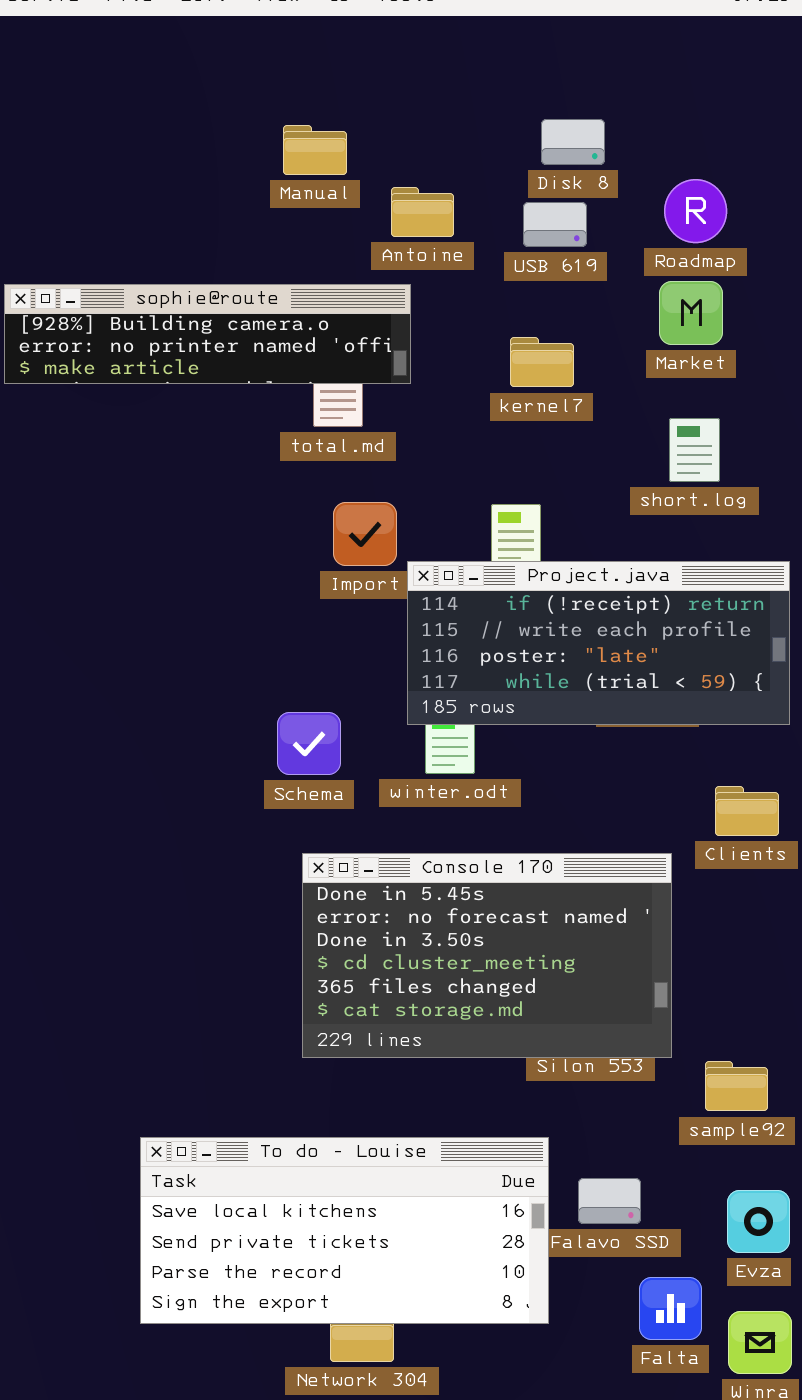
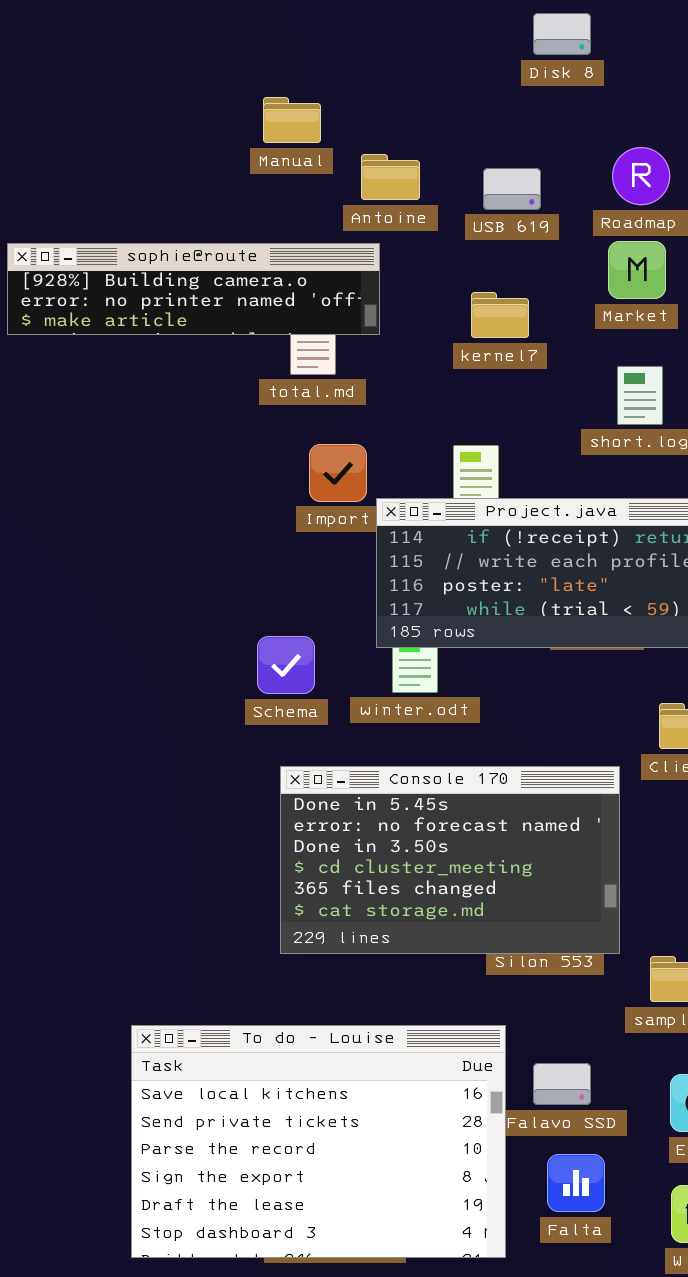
Disk 8: [541,119,605,165] -> [533,13,591,55], moved
To do - Louise: [140,1137,549,1324] -> [131,1025,506,1258], resized
Falta: [639,1277,702,1340] -> [547,1154,605,1212], moved

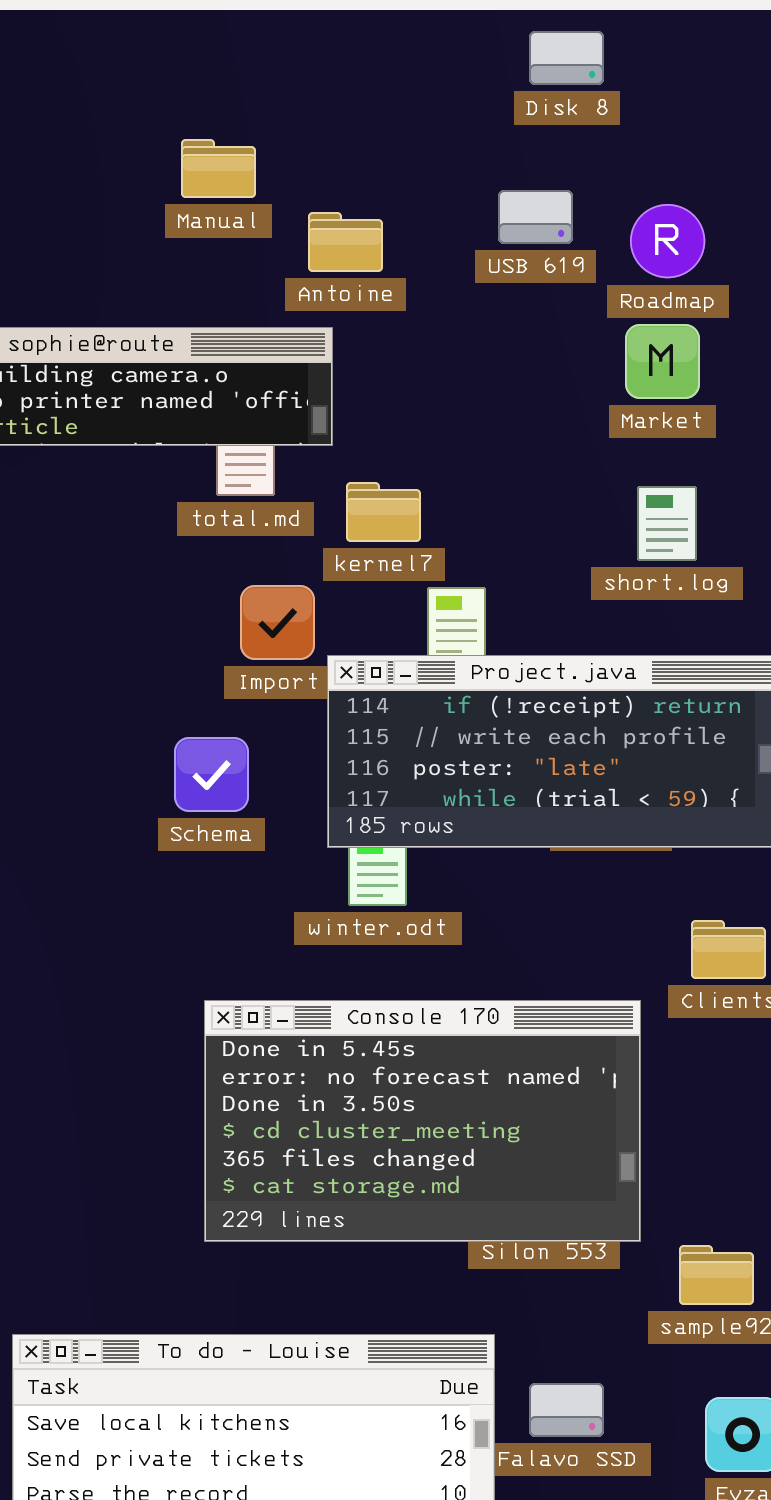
USB 619: [483,168,541,210] -> [498,190,573,244], moved
kernel7: [471,292,529,338] -> [346,482,421,542], moved
Schema: [257,636,315,694] -> [174,737,249,812], moved

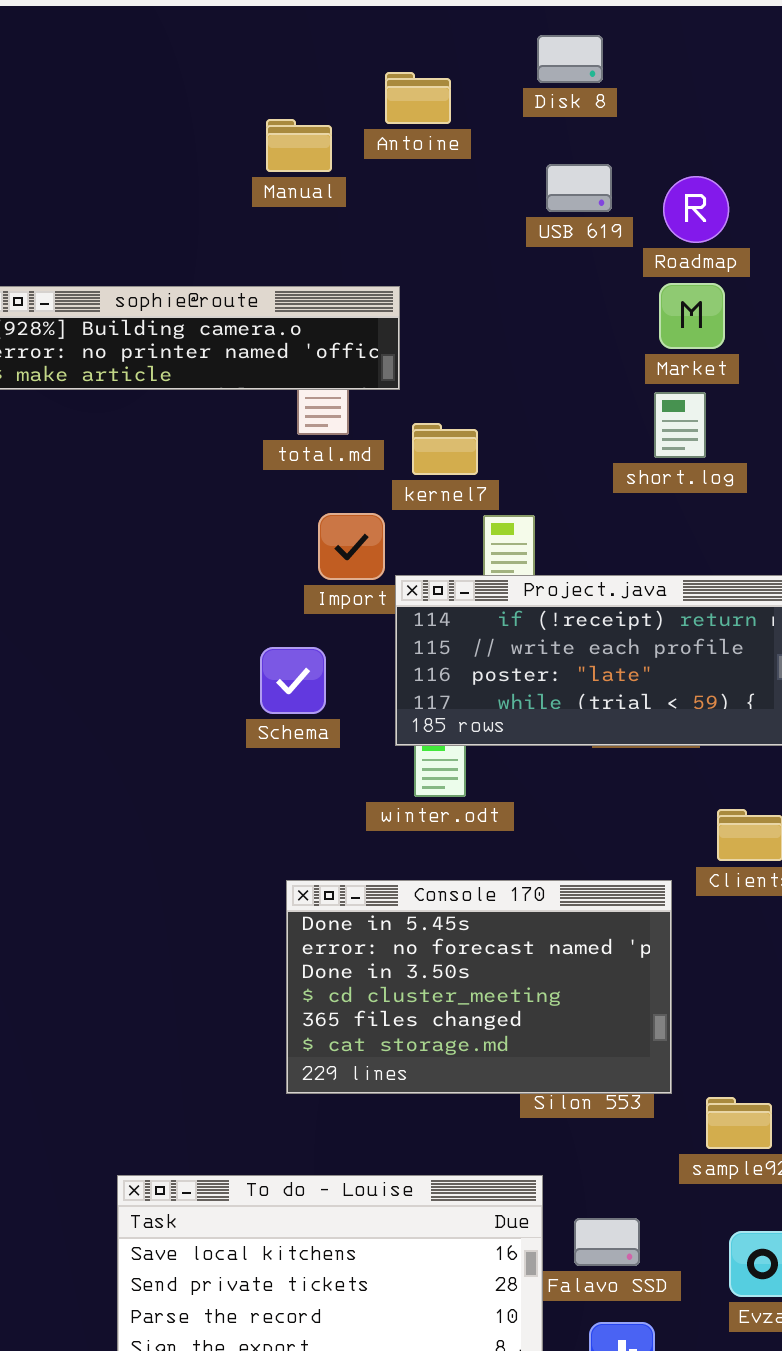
Disk 8: [529,31,604,85] -> [537,35,603,83], moved
Antoine: [308,212,383,272] -> [385,72,451,124], moved
short.log: [637,486,697,561] -> [654,392,706,458], moved

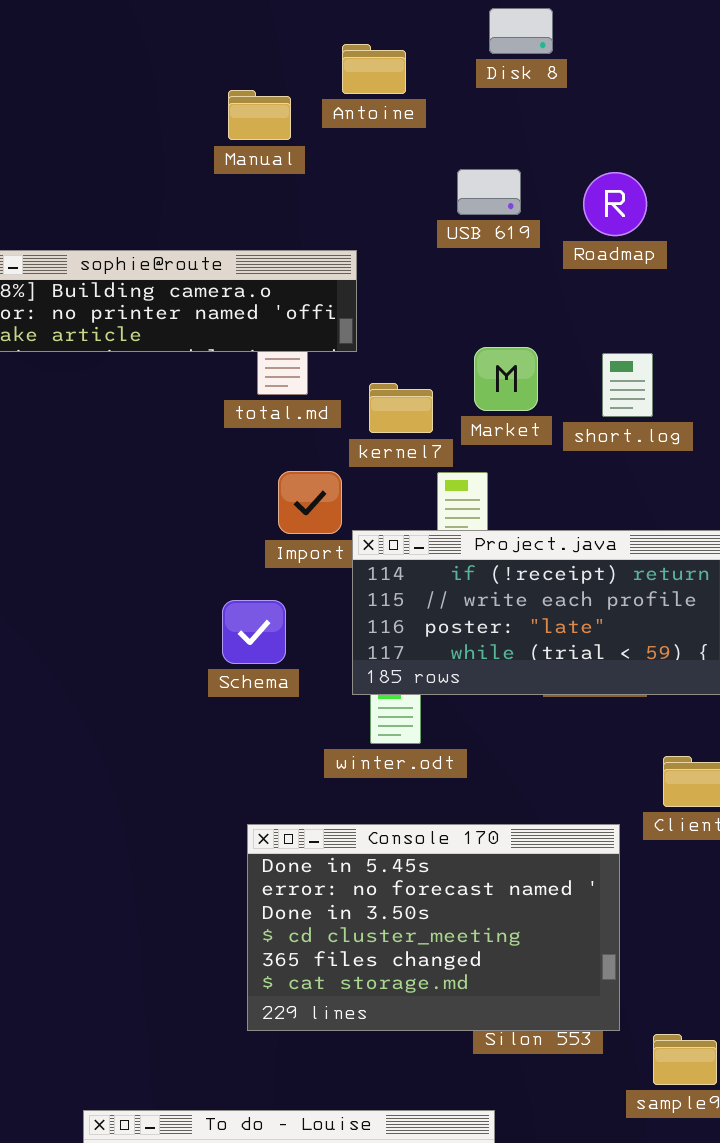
USB 619: [546,164,612,212] -> [457,169,521,215], moved
Roadmap: [663,176,729,243] -> [583,172,647,236], moved
Market: [659,283,725,349] -> [474,347,538,411], moved

